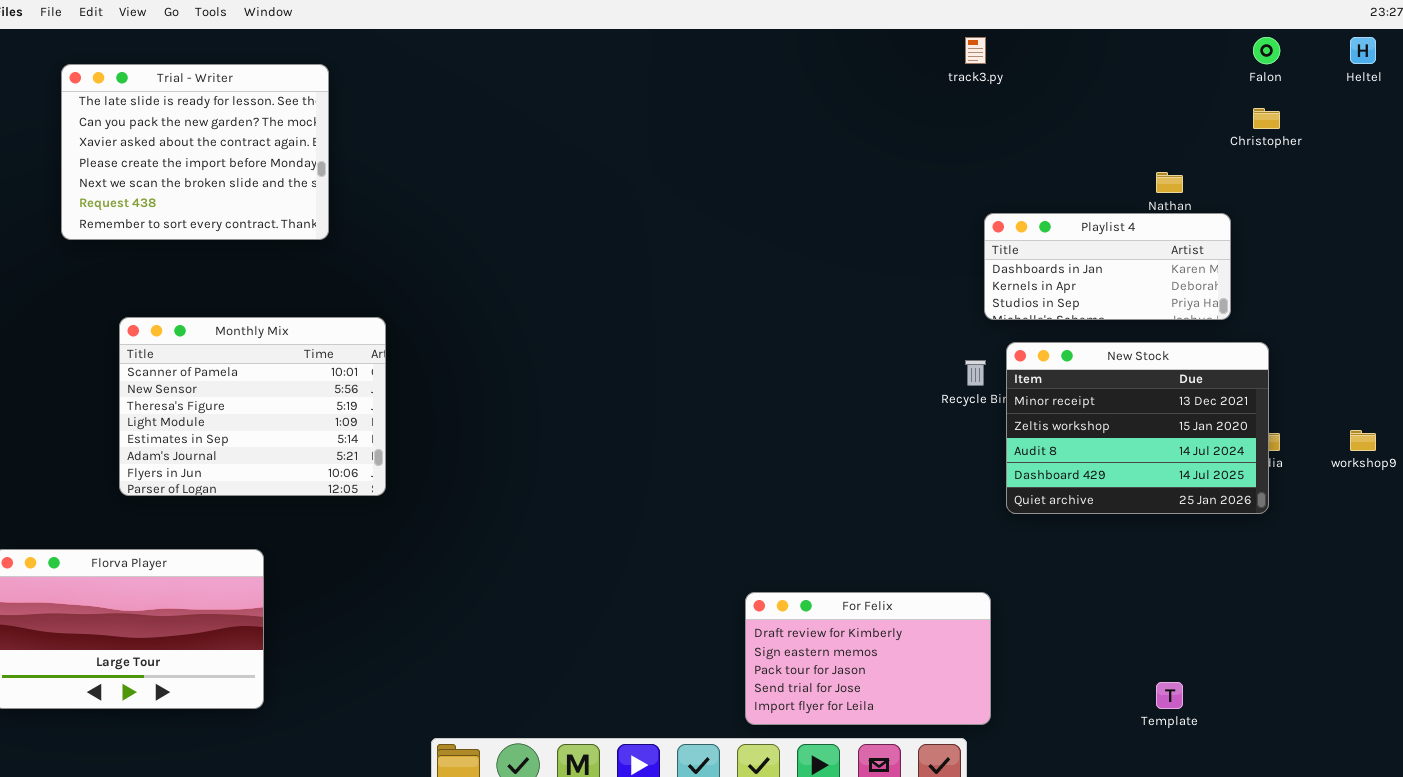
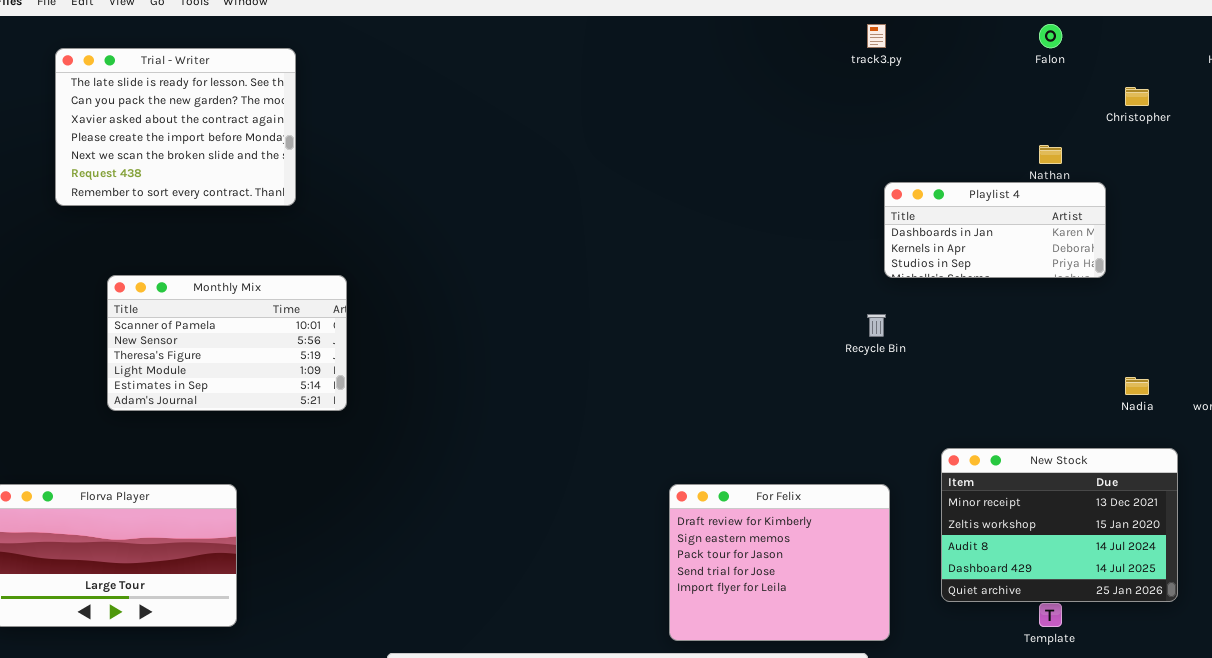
Falon: [1253,37,1280,64] -> [1039,24,1062,48], moved
Monthly Mix: [119,317,386,496] -> [107,275,347,411], resized
New Stock: [1006,342,1269,514] -> [941,448,1178,602], moved
For Felix: [745,592,991,725] -> [669,484,890,641], resized

